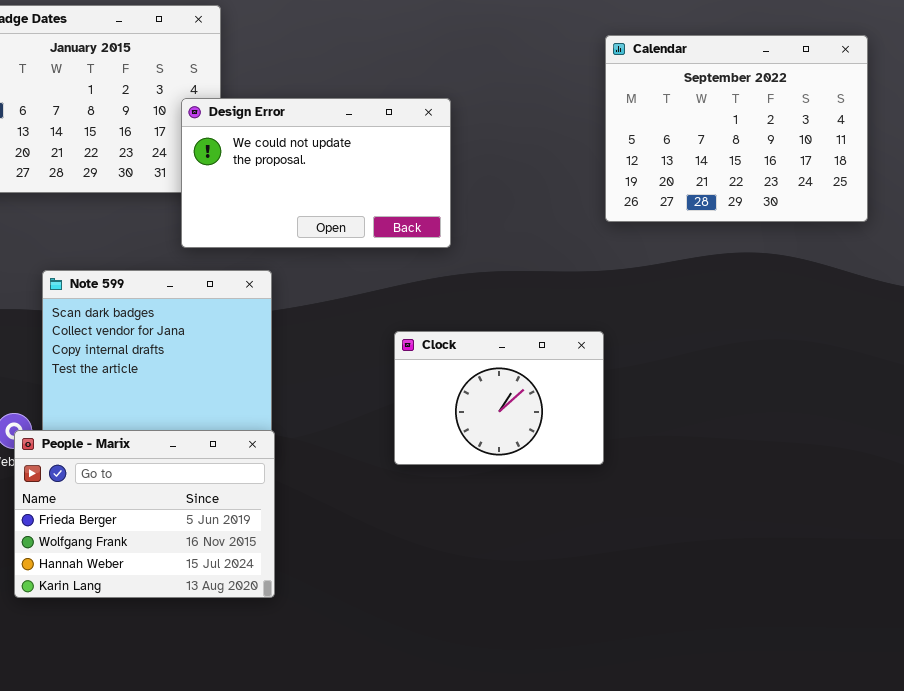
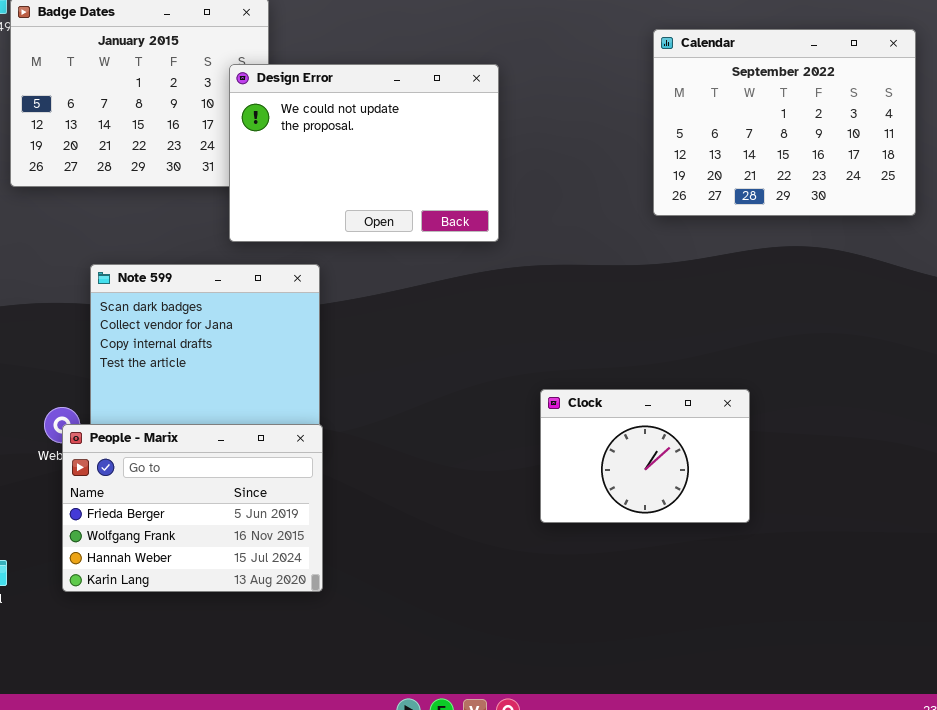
Design Error: [181,98,451,248] -> [229,64,499,242], resized
Clock: [394,331,604,465] -> [540,389,750,523], moved

